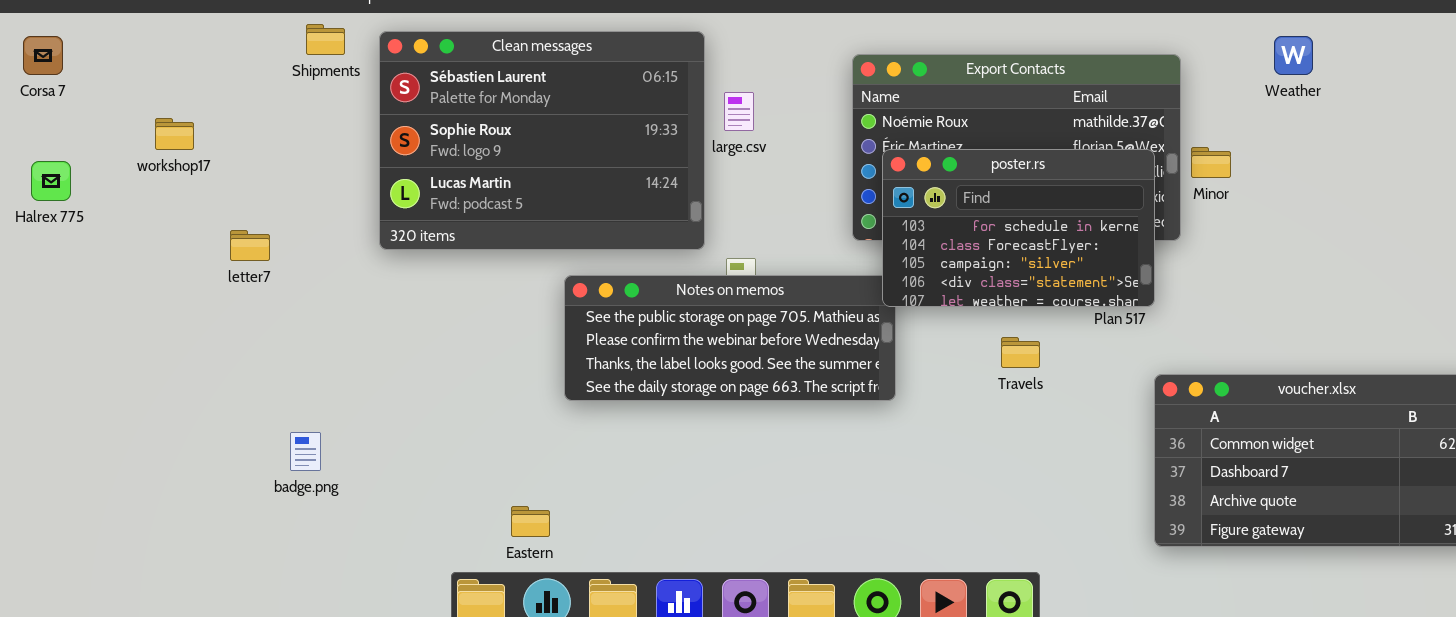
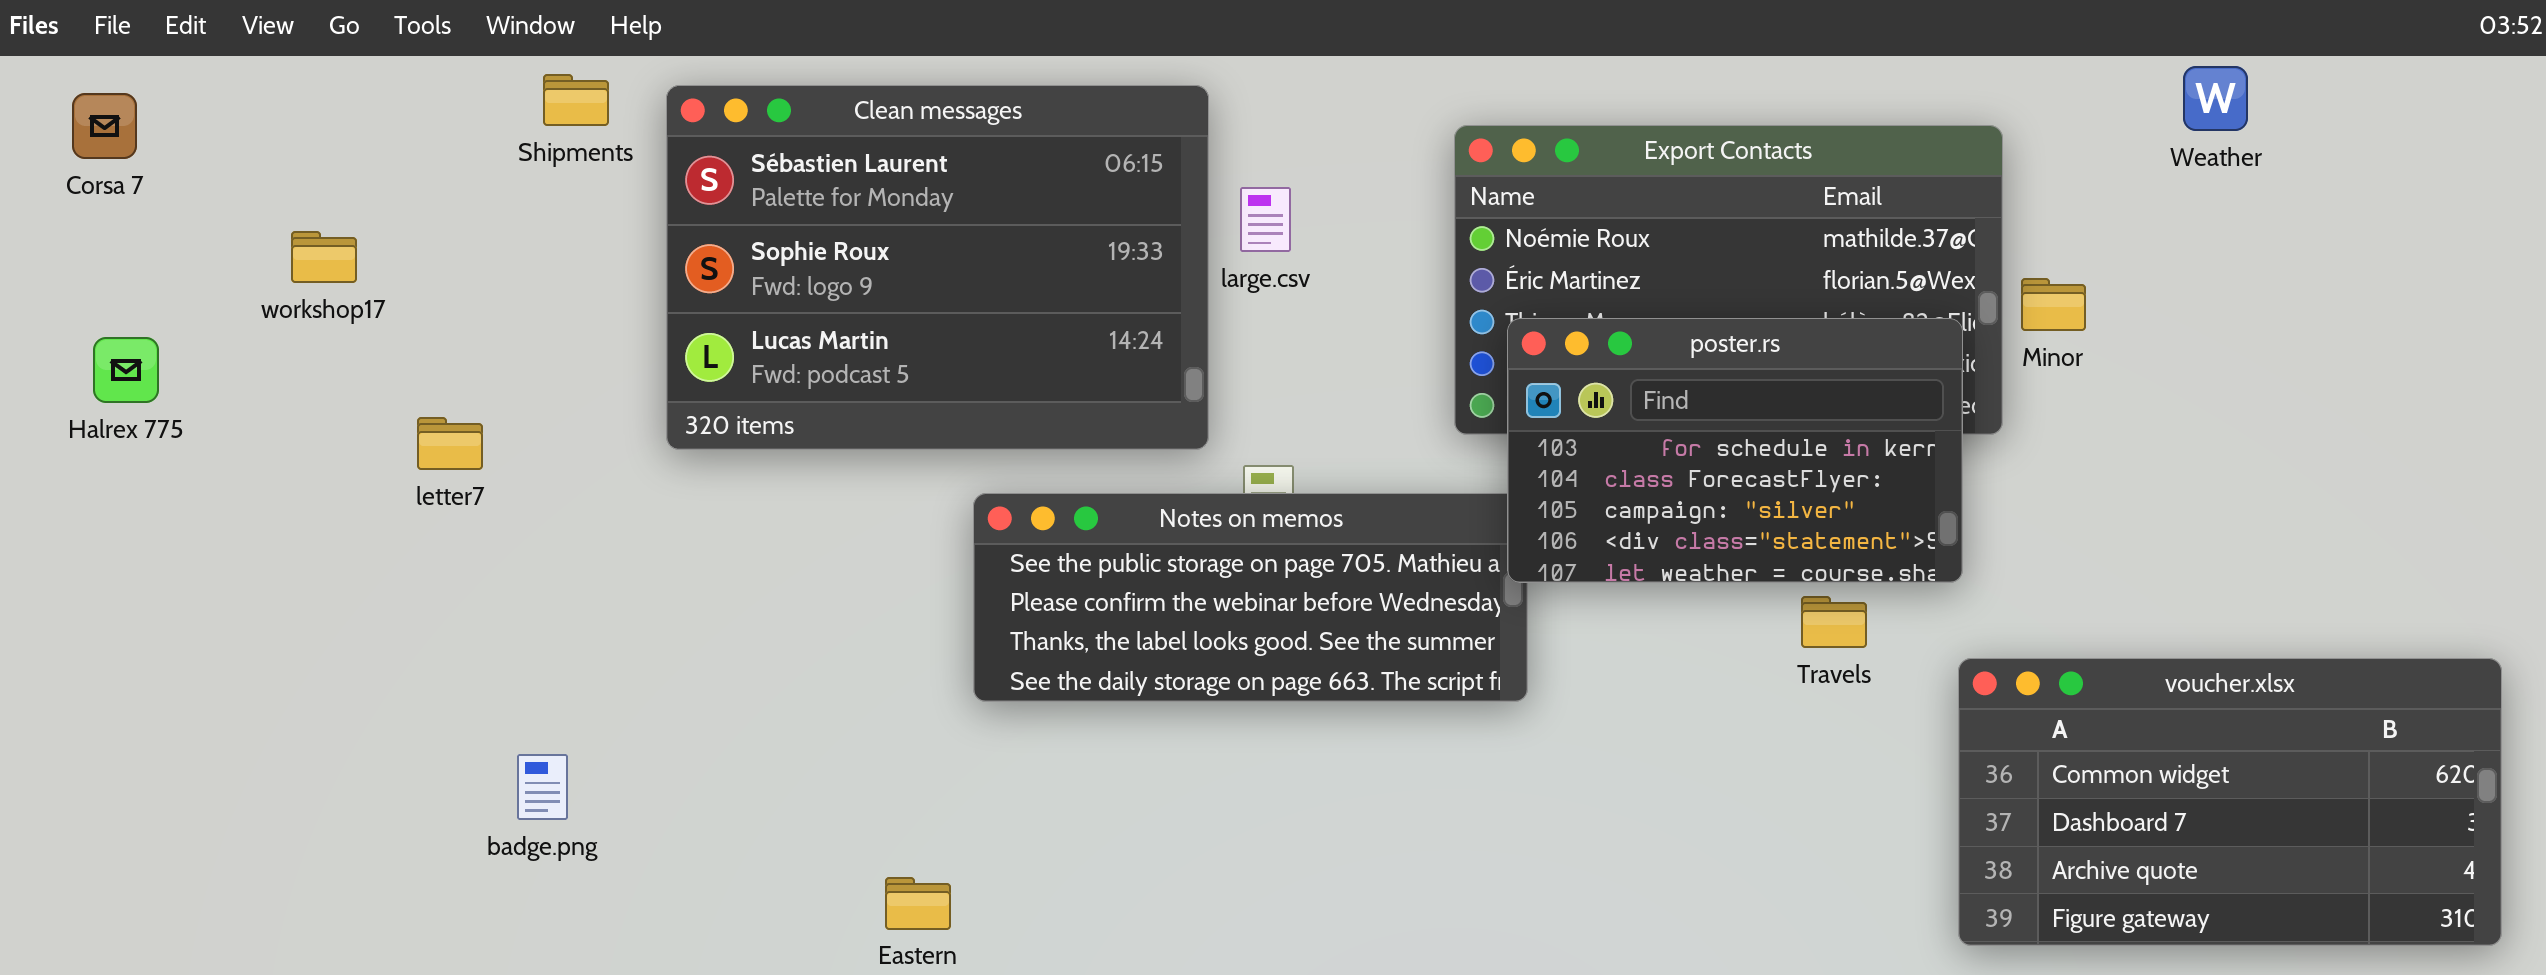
Weather: [1274,36,1313,75] -> [2183,66,2248,131], moved
poster.rs: [882,149,1155,307] -> [1507,318,1963,583], moved
Halrex 775: [31,161,71,201] -> [93,337,159,403], moved
Travels: [1001,337,1040,368] -> [1801,596,1867,648], moved

